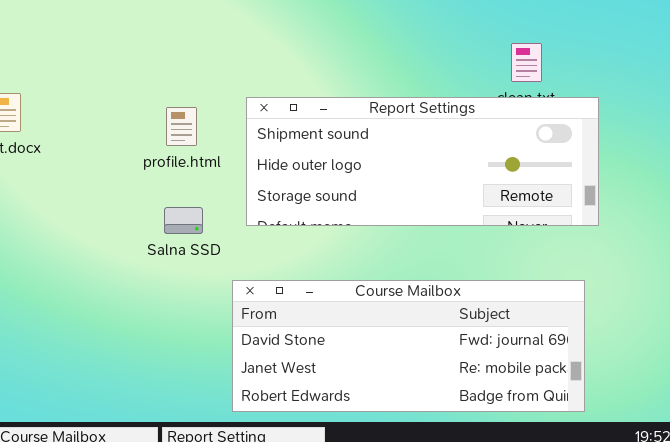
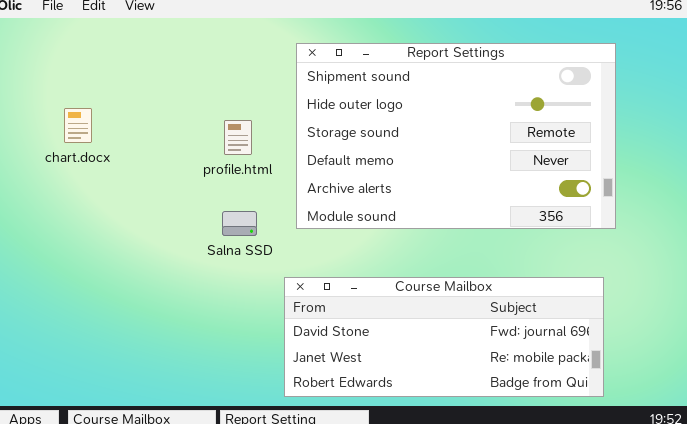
Report Settings: [246,97,599,226] -> [296,43,616,229], resized

